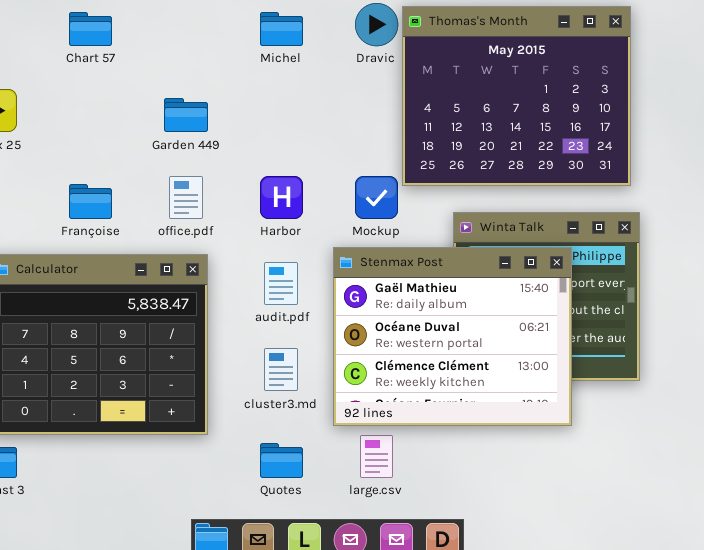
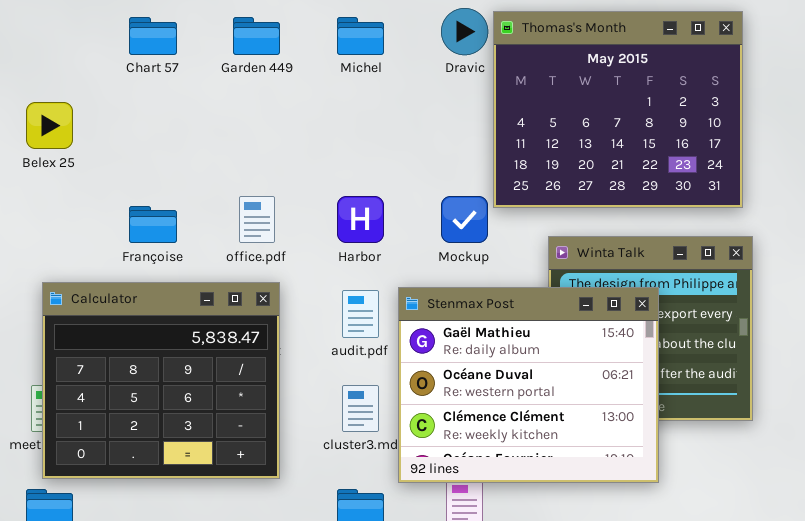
Garden 449: [164,98,208,132] -> [233,17,280,55], moved
Stenmax Post: [333,247,572,426] -> [398,287,659,483], moved

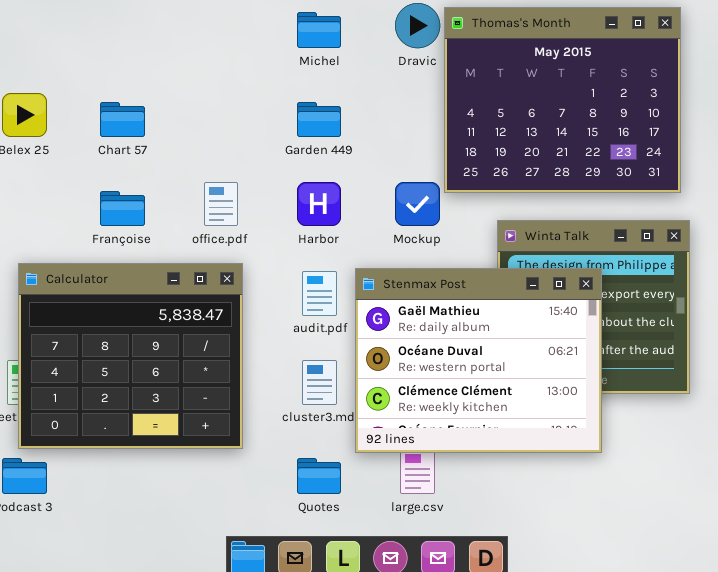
Chart 57: [129,17,177,55] -> [100,102,145,137], moved
Garden 449: [233,17,280,55] -> [297,102,341,137], moved

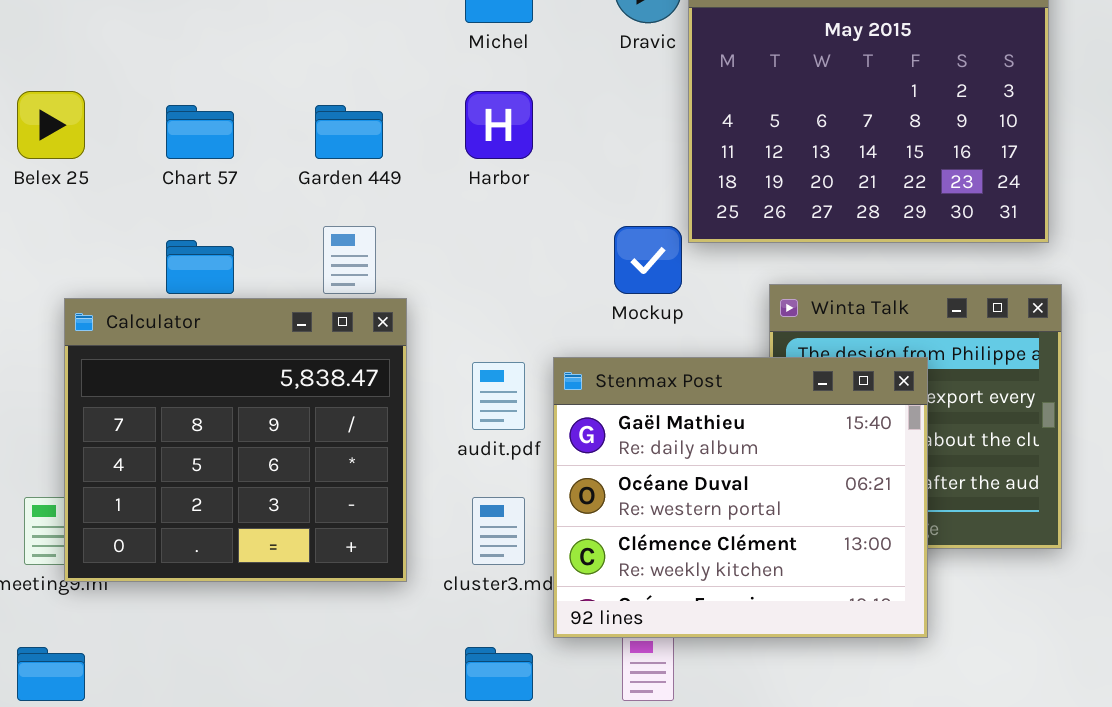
Garden 449: [297,102,341,137] -> [315,105,383,159], moved
Harbor: [297,182,341,226] -> [465,91,533,159], moved
Calculator: [18,263,243,449] -> [64,298,407,582], moved

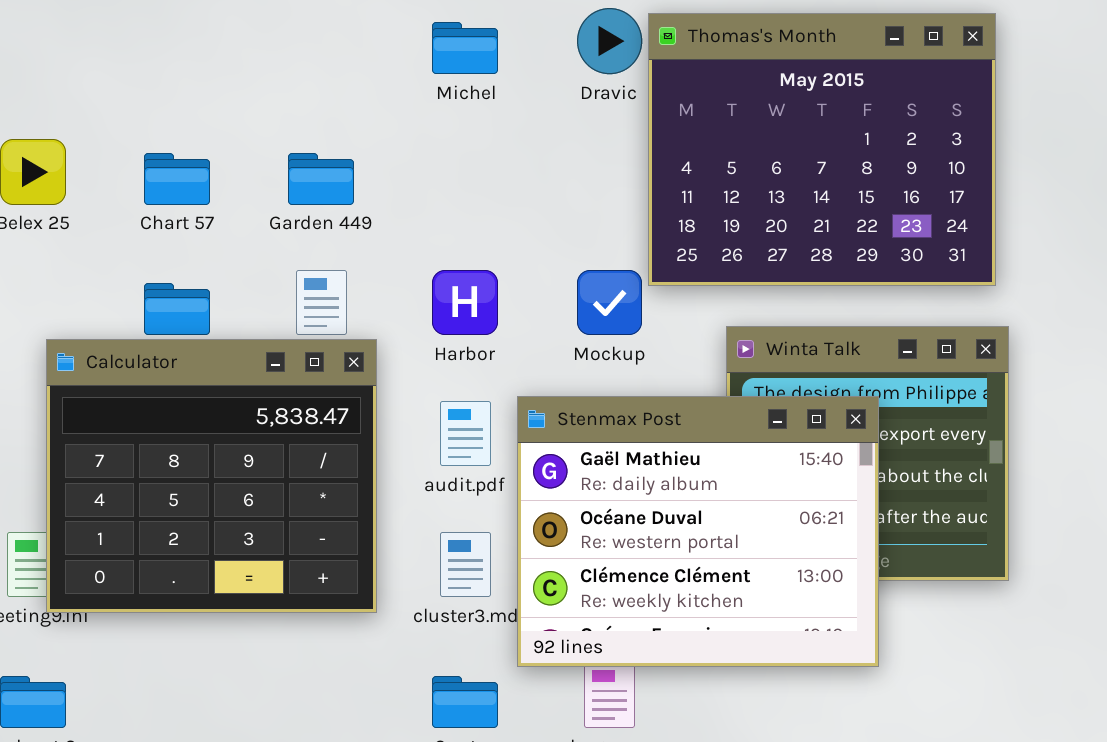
Harbor: [465,91,533,159] -> [432,270,498,335], moved

